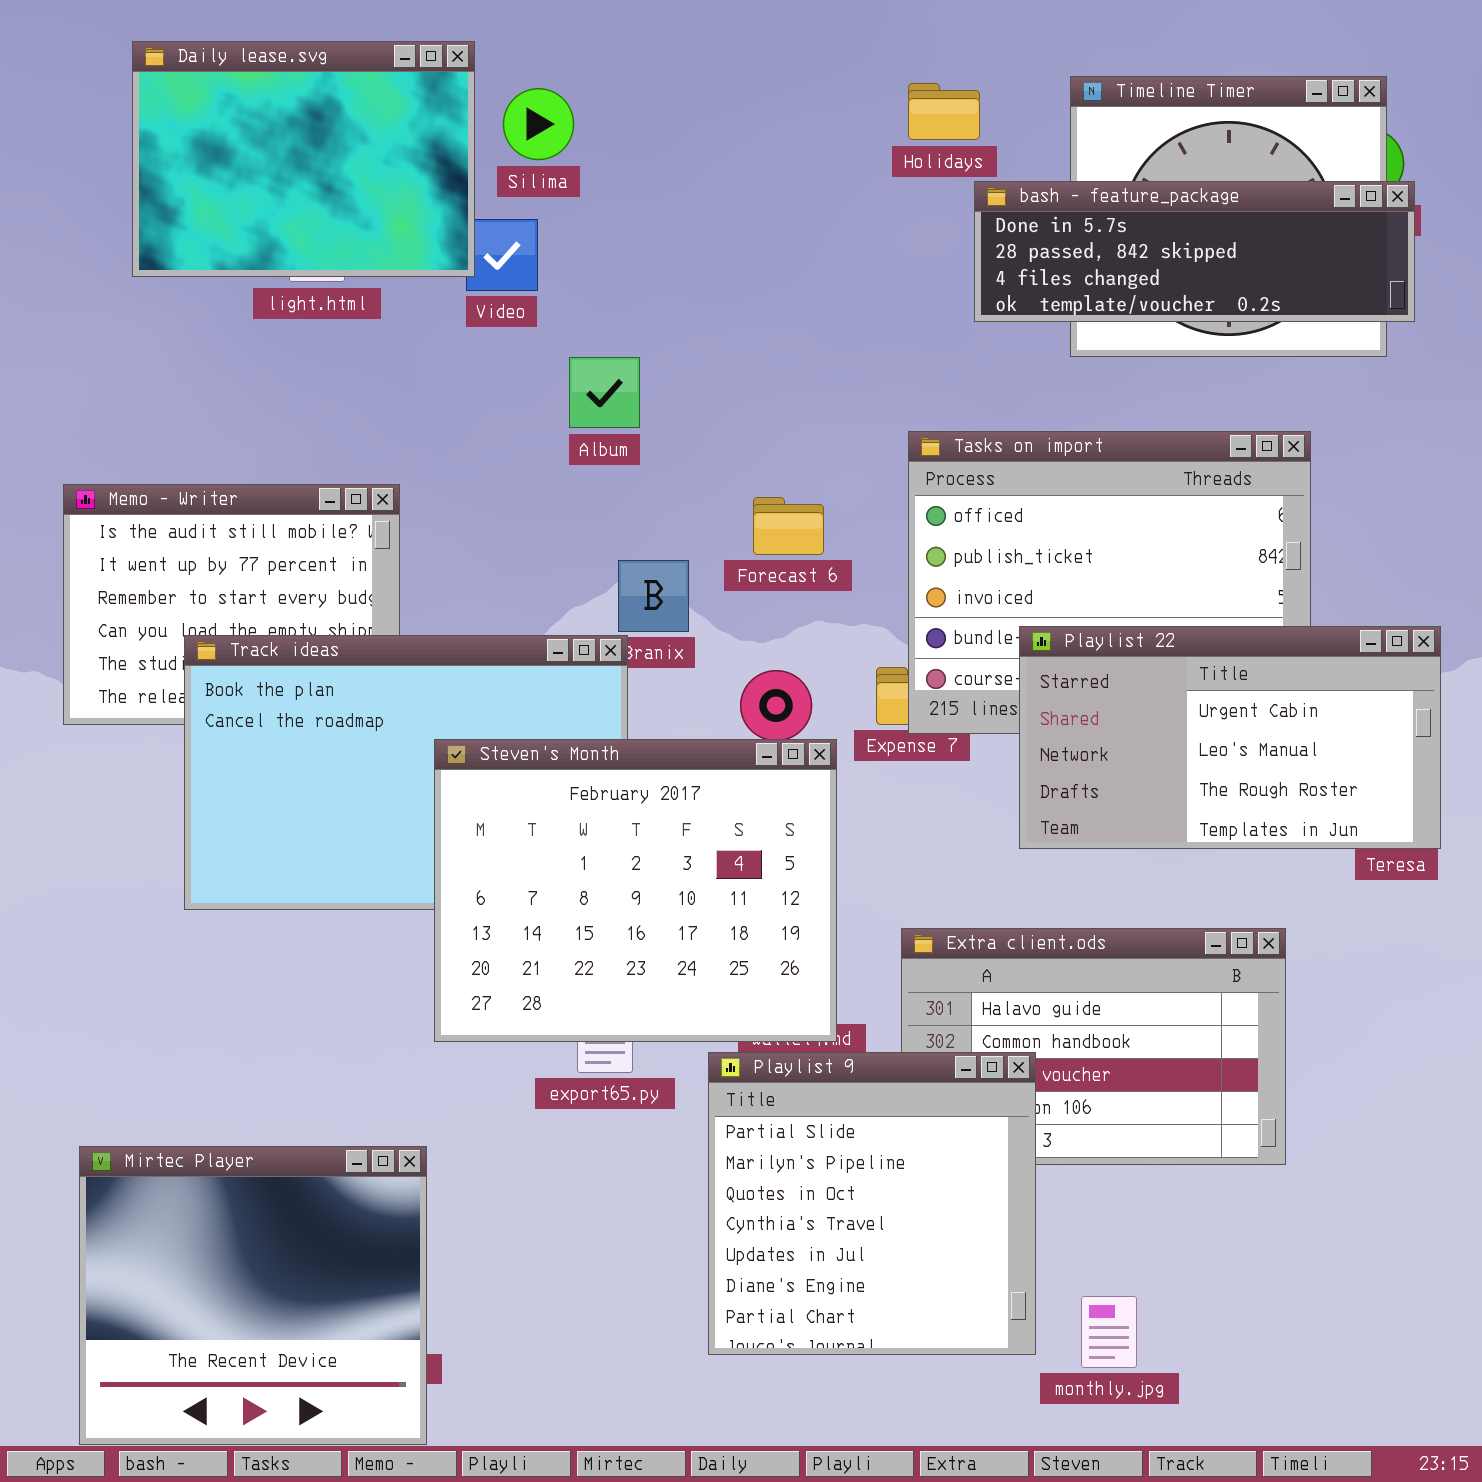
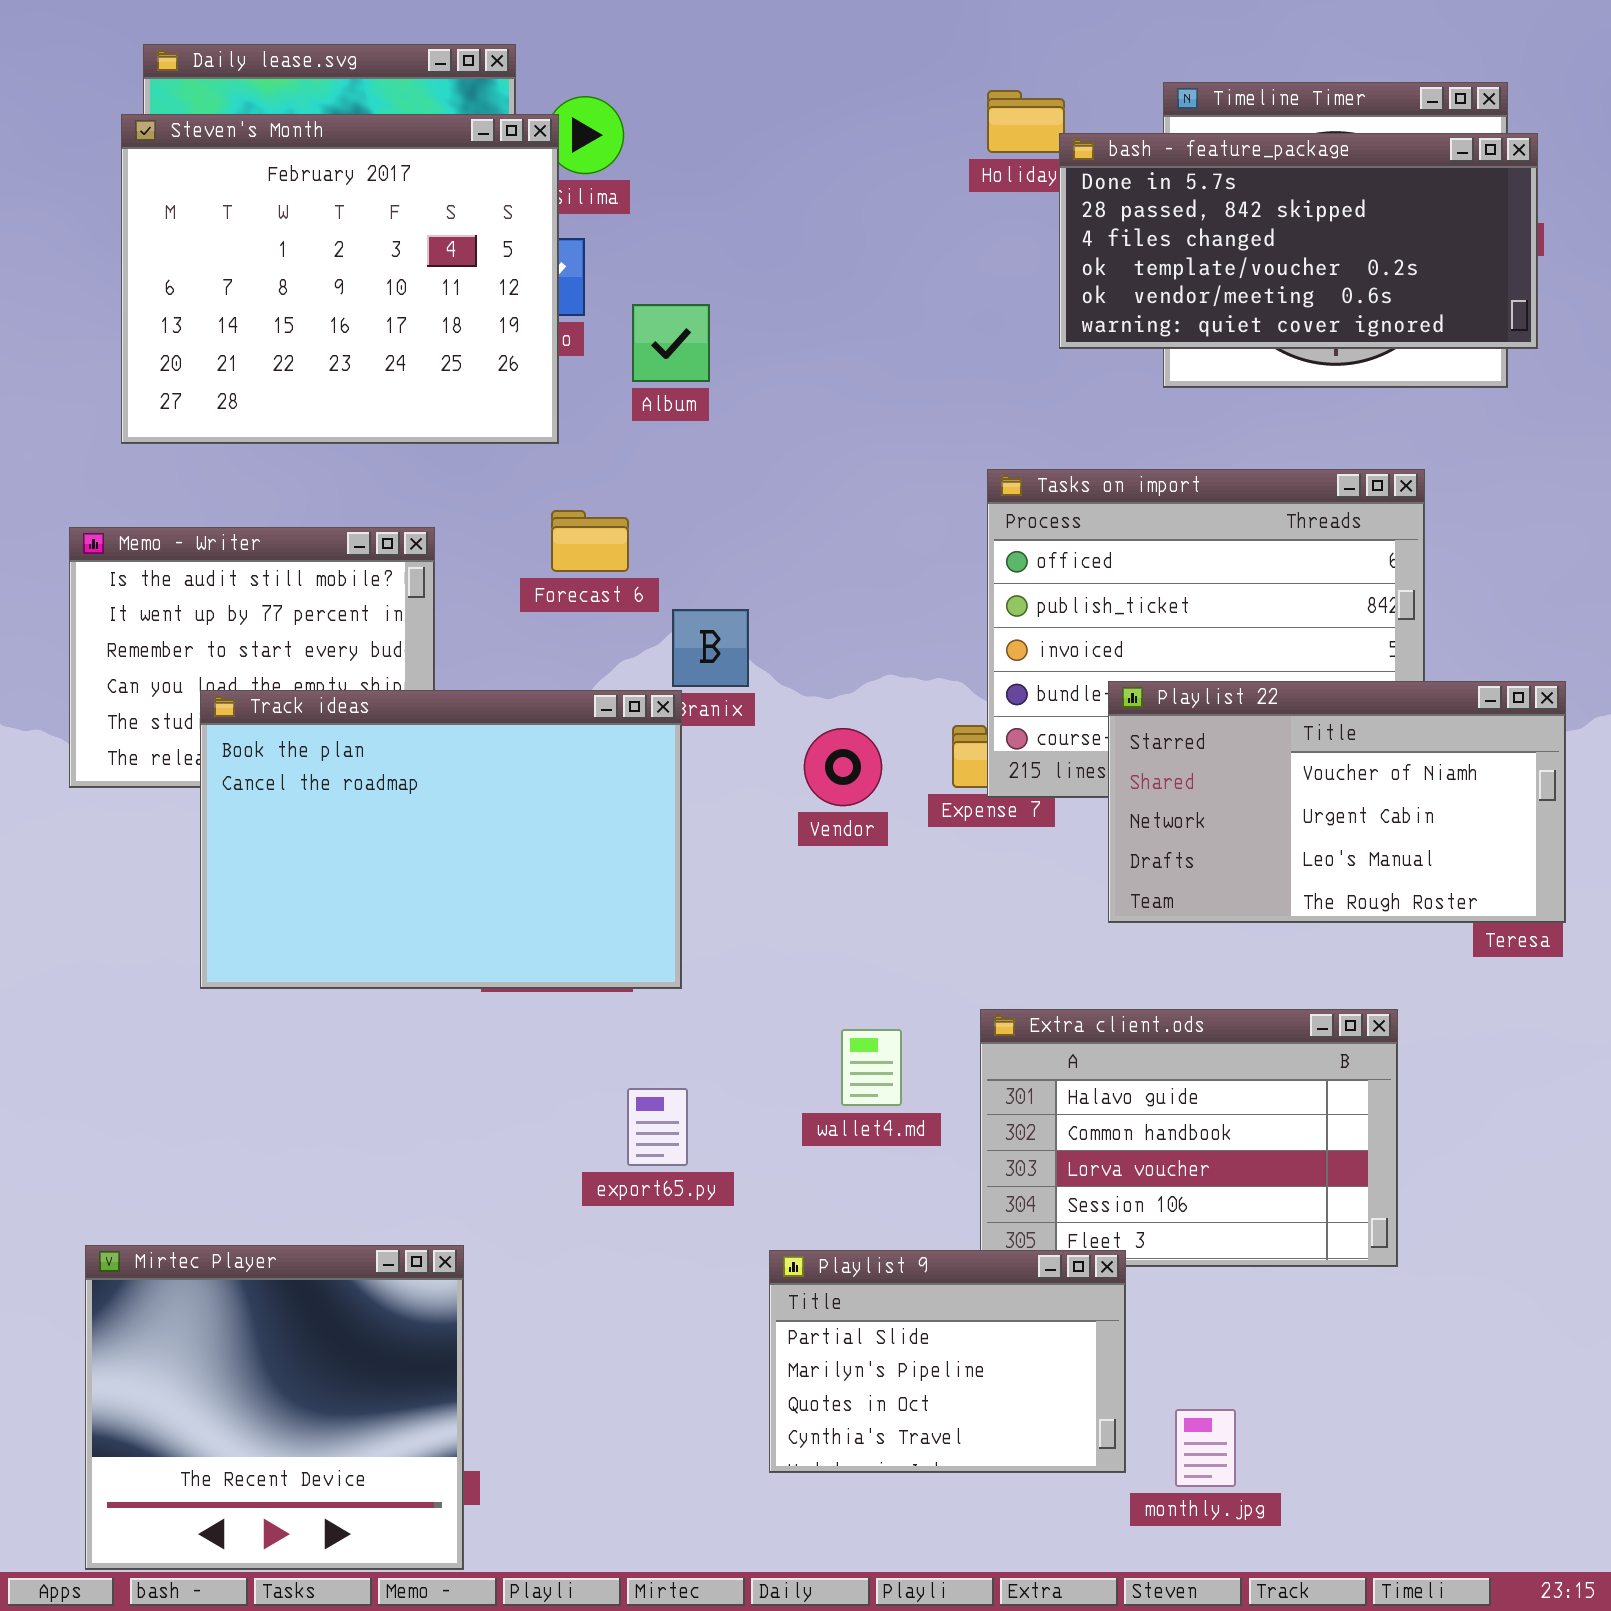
bash - feature_package: [974,181,1415,322] -> [1059,133,1538,349], resized
Album: [569,357,640,428] -> [632,304,710,382], moved
Forecast 6: [753,497,824,555] -> [551,510,629,572], moved
Playlist 22: [1019,626,1441,849] -> [1108,681,1566,923], scrolled up 1 row
Steven's Month: [434,739,837,1042] -> [121,114,559,444], moved
Playlist 9: [708,1052,1036,1355] -> [769,1250,1126,1473], resized

